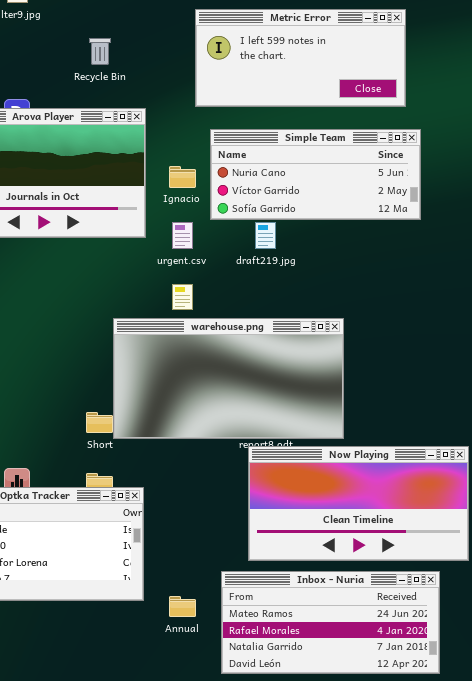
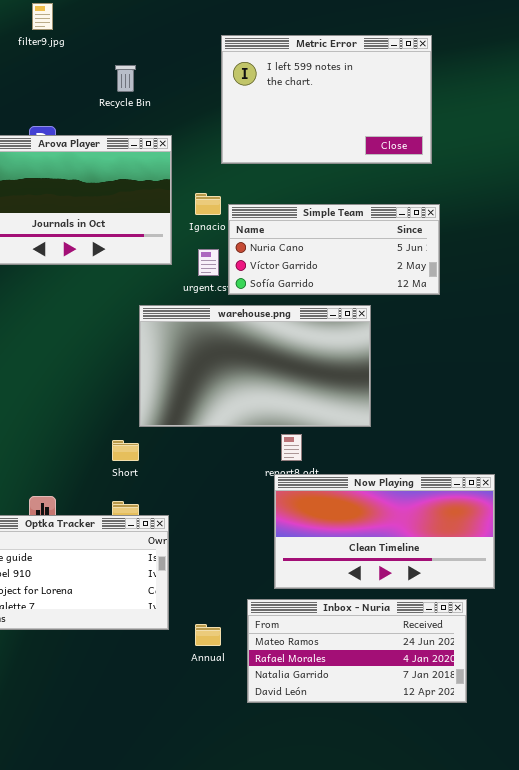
Metric Error: [195,9,406,107] -> [221,35,432,164], resized
Simple Team: [210,129,421,220] -> [228,204,440,295], moved
warehouse.png: [113,318,344,439] -> [139,305,371,427], moved

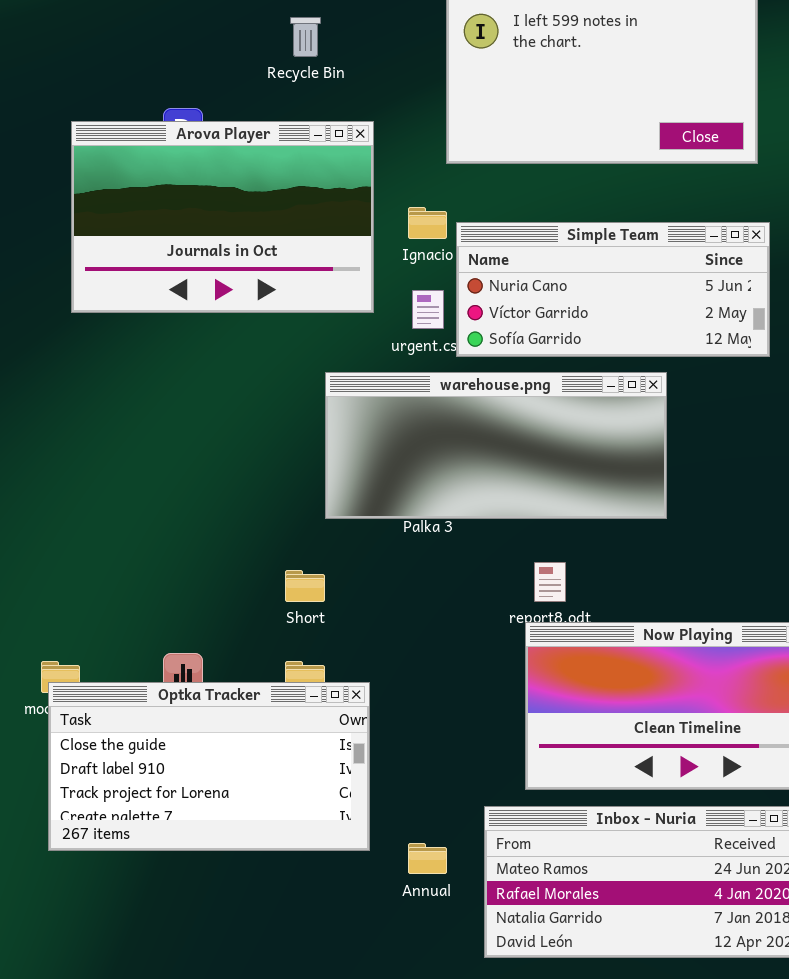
warehouse.png: [139,305,371,427] -> [325,372,667,519], resized

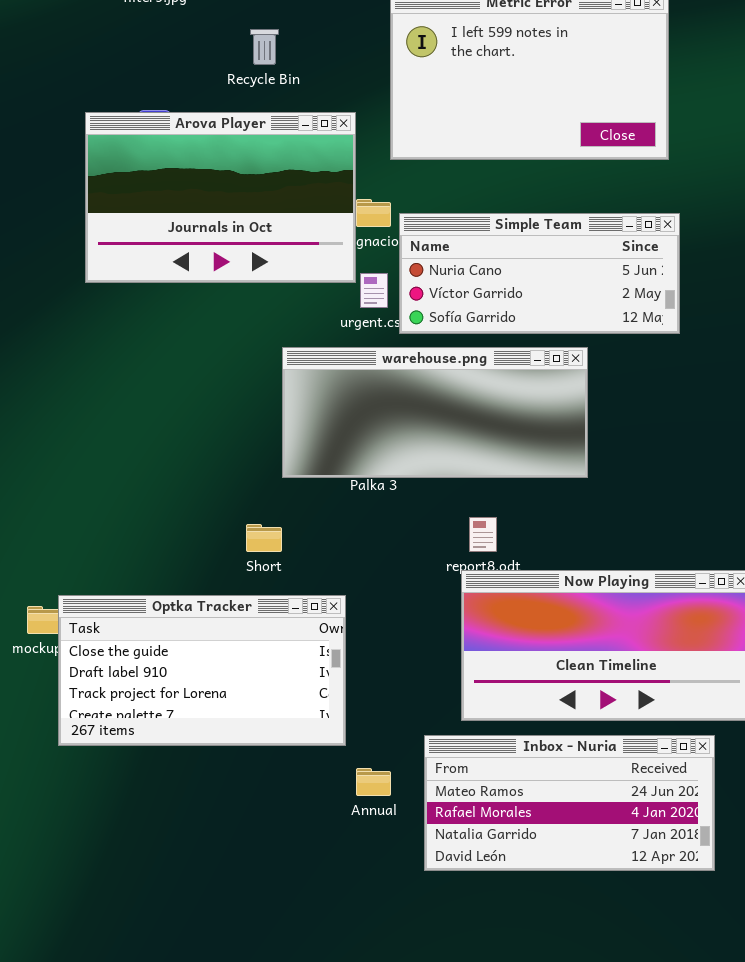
Arova Player: [71,121,374,313] -> [85,112,356,283], moved
Optka Tracker: [48,682,370,851] -> [58,595,346,746], moved

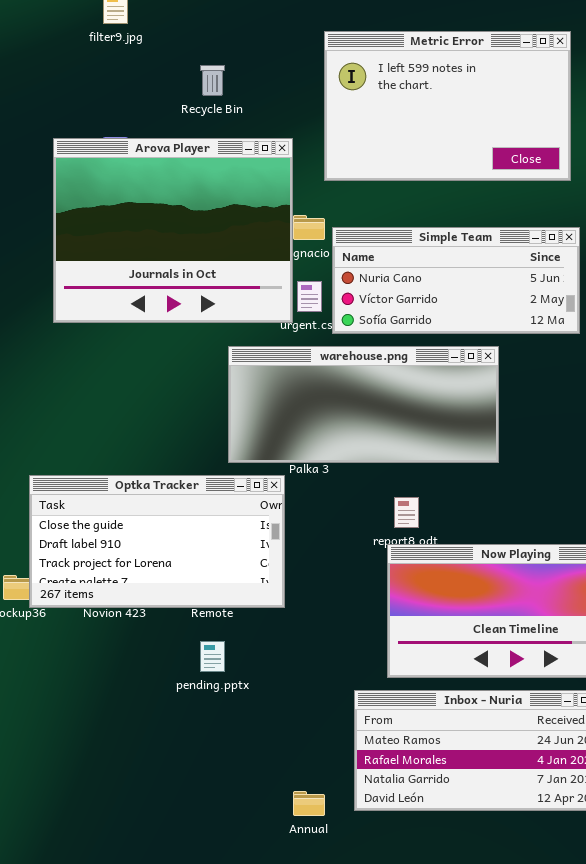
Arova Player: [85,112,356,283] -> [53,138,293,323], resized
Optka Tracker: [58,595,346,746] -> [29,475,285,608], moved
Annual: [356,768,391,796] -> [293,791,325,816], moved

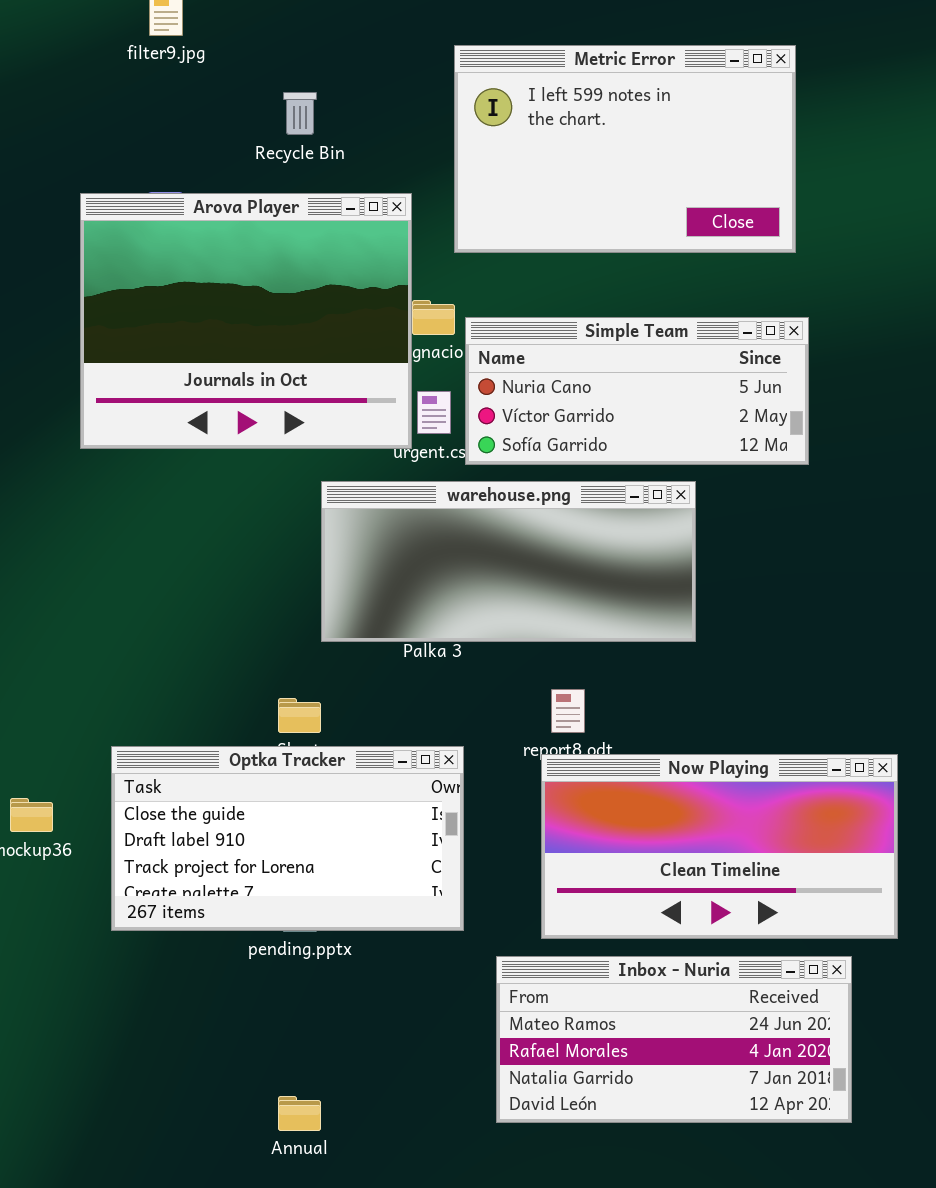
Optka Tracker: [29,475,285,608] -> [111,746,464,931], moved
Annual: [293,791,325,816] -> [278,1096,321,1131], moved

